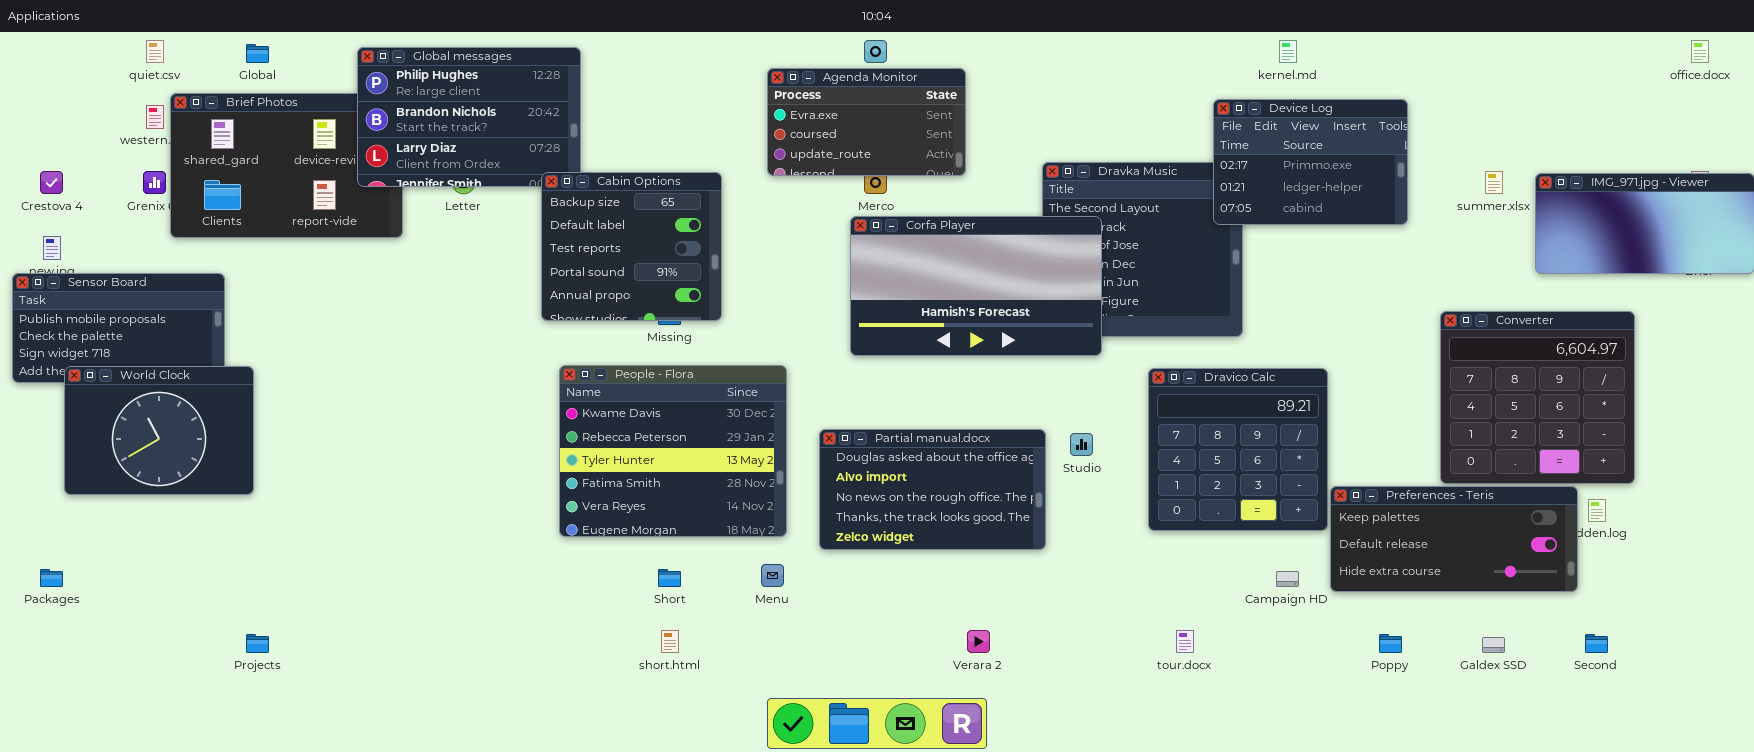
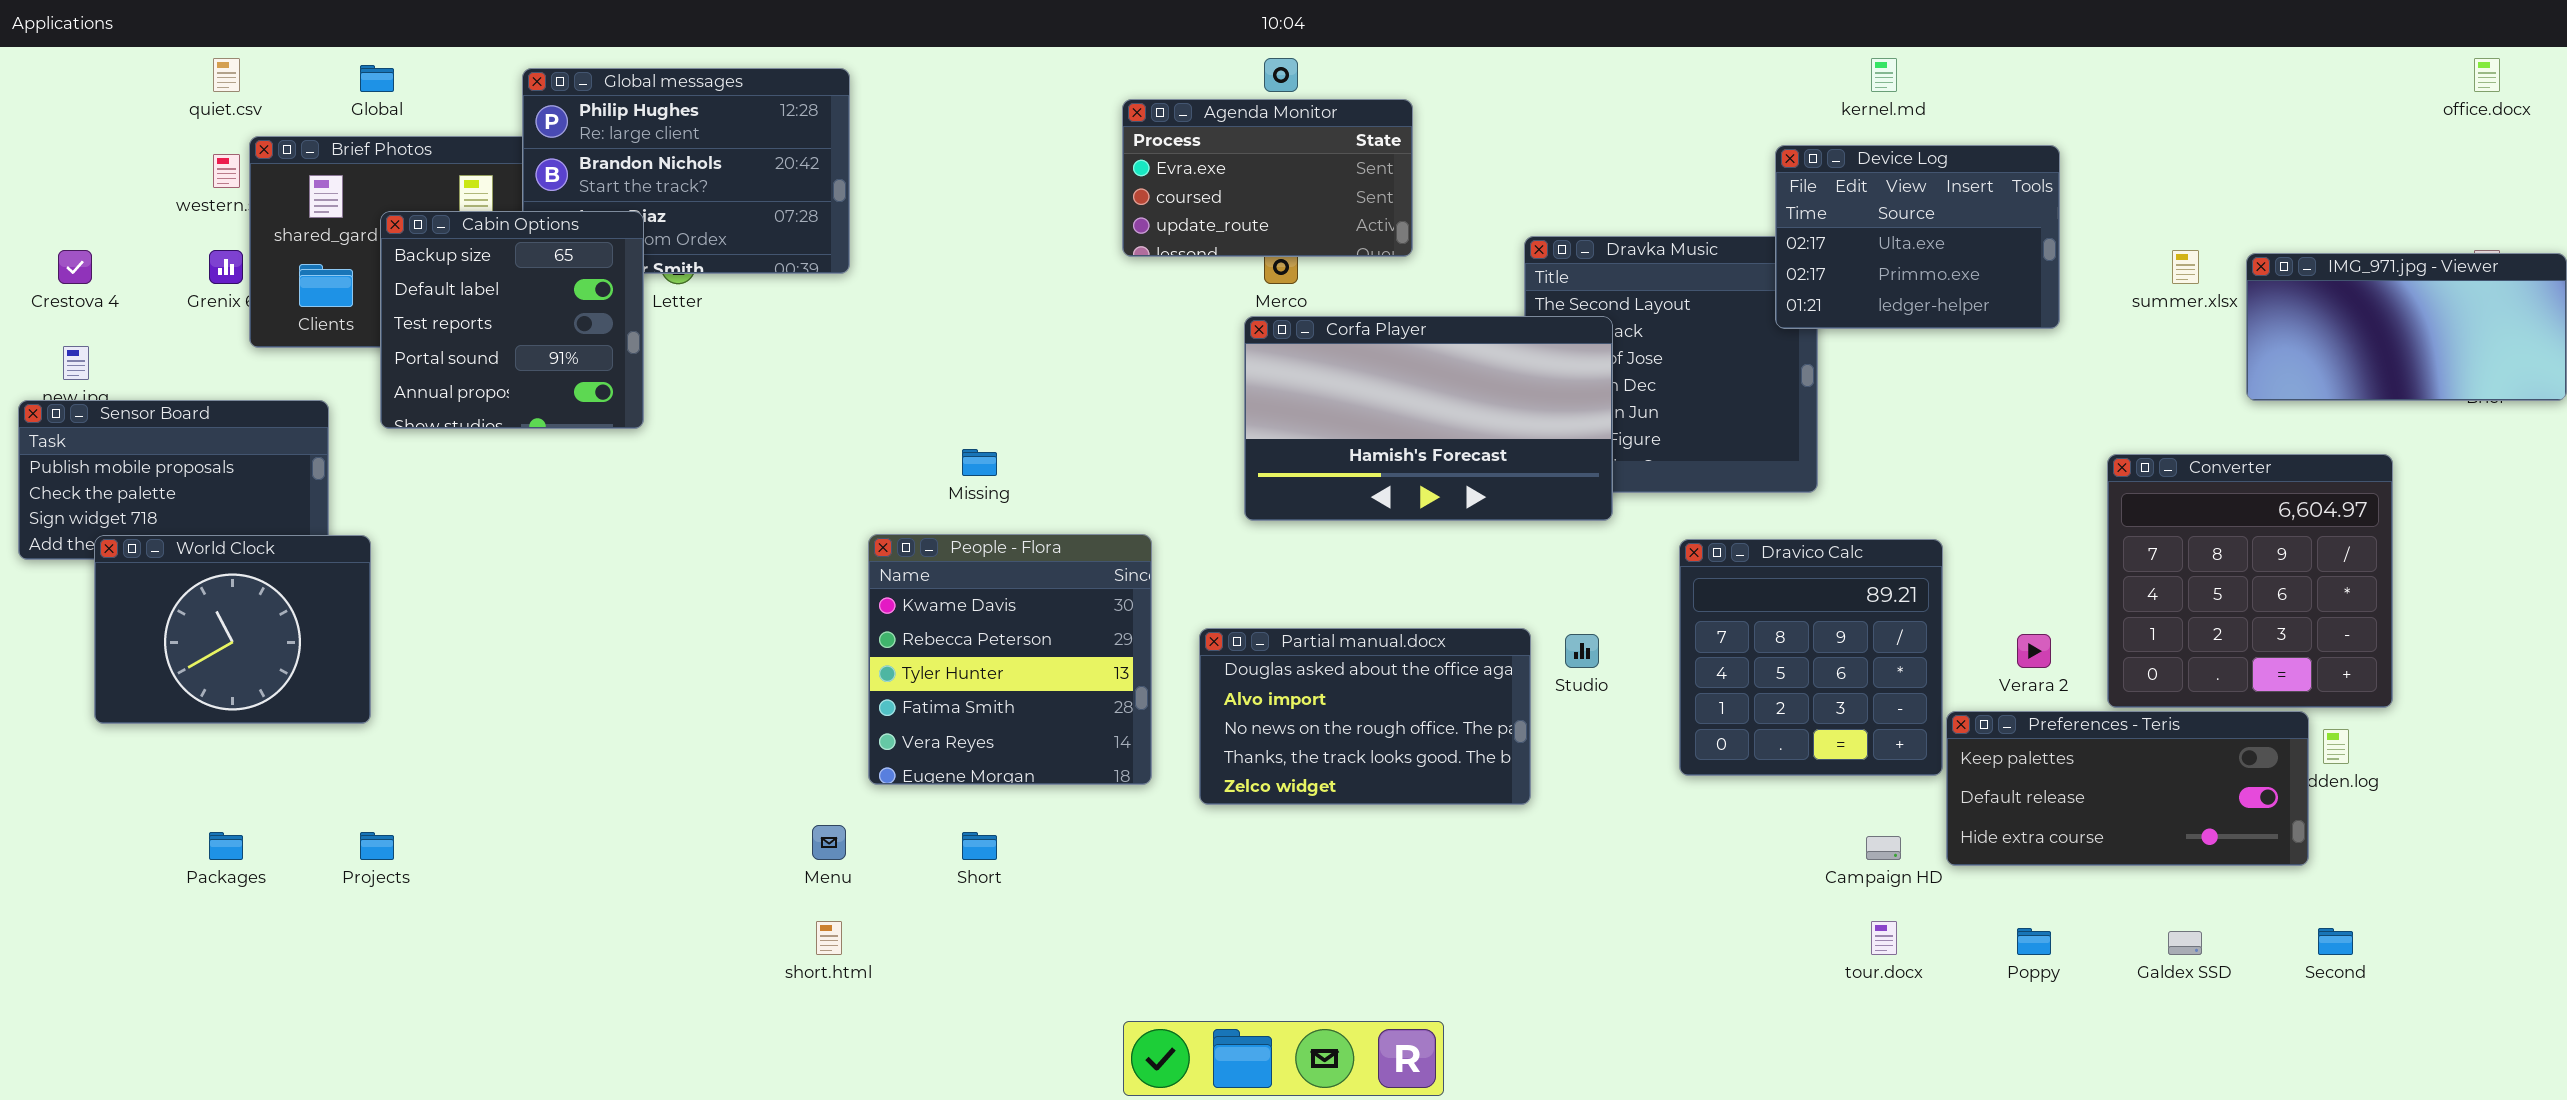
Device Log: [1213,99,1408,225] -> [1775,145,2060,329], scrolled up 1 row
Cabin Options: [541,172,722,321] -> [380,211,644,429], moved
People - Flora: [559,365,787,537] -> [868,534,1152,785], resized
Menu: [761,564,784,587] -> [812,825,846,860], moved
Packages: [40,569,63,587] -> [209,832,243,860], moved
short.html: [661,630,679,653] -> [816,921,842,955], moved
Verara 2: [967,630,990,653] -> [2017,634,2051,668], moved
tour.docx: [1176,630,1194,653] -> [1871,921,1897,955], moved
Projects: [246,634,269,653] -> [360,832,394,860], moved

